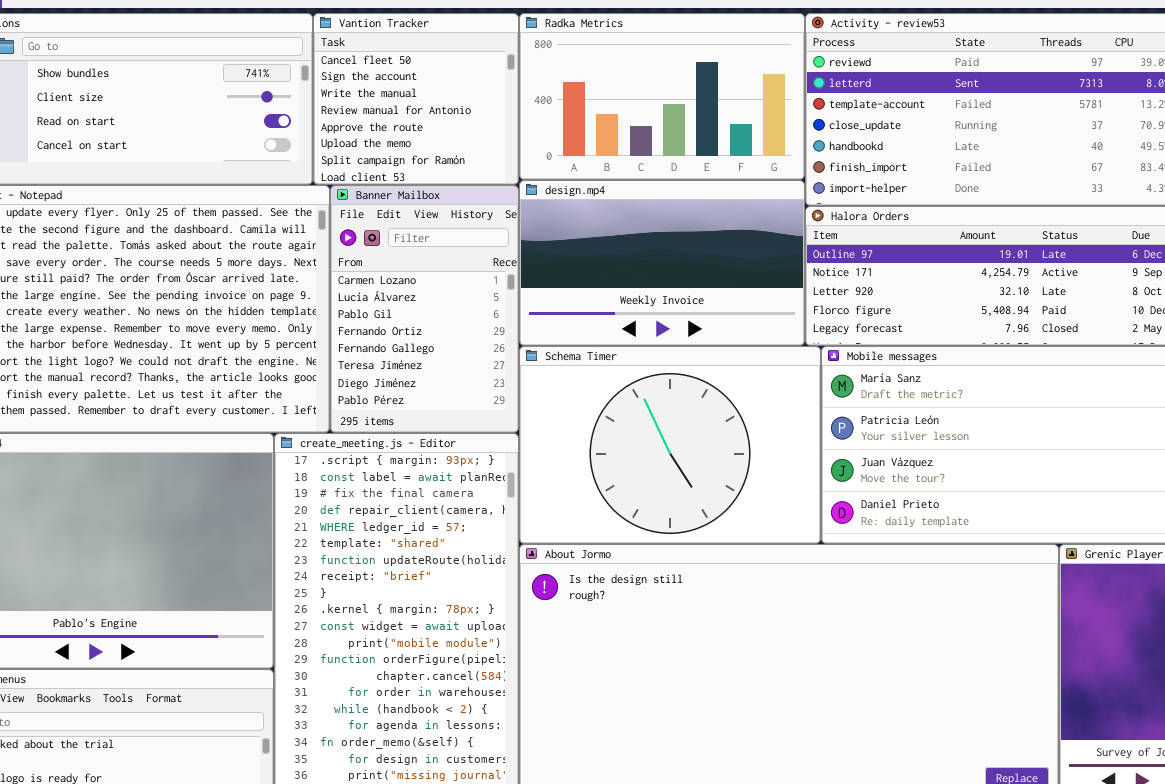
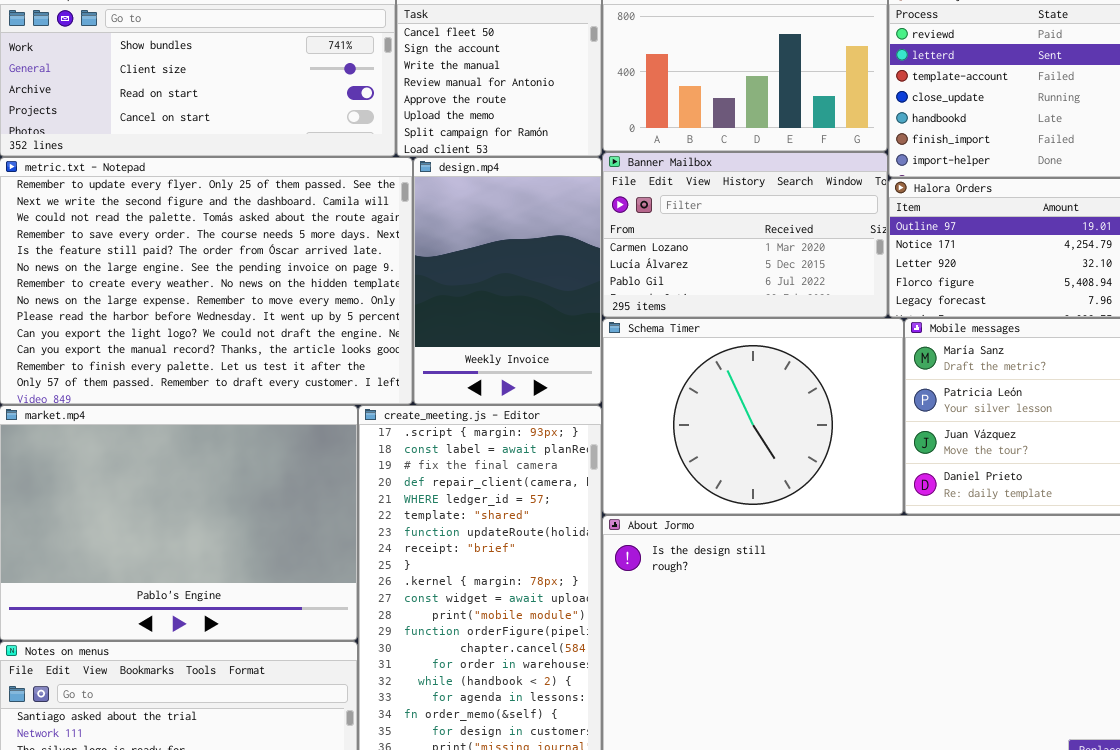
design.mp4: [519,180,805,346] -> [413,157,602,405], moved, resized
Banner Mailbox: [330,185,519,433] -> [602,152,888,318], moved, resized

